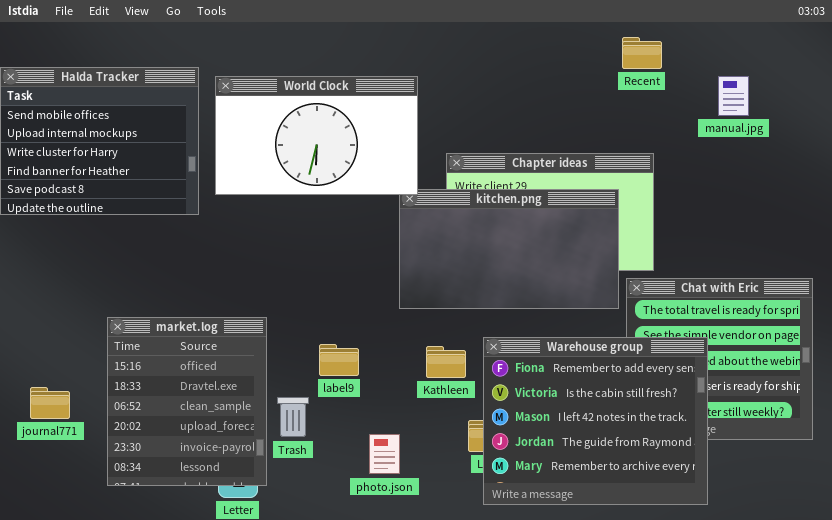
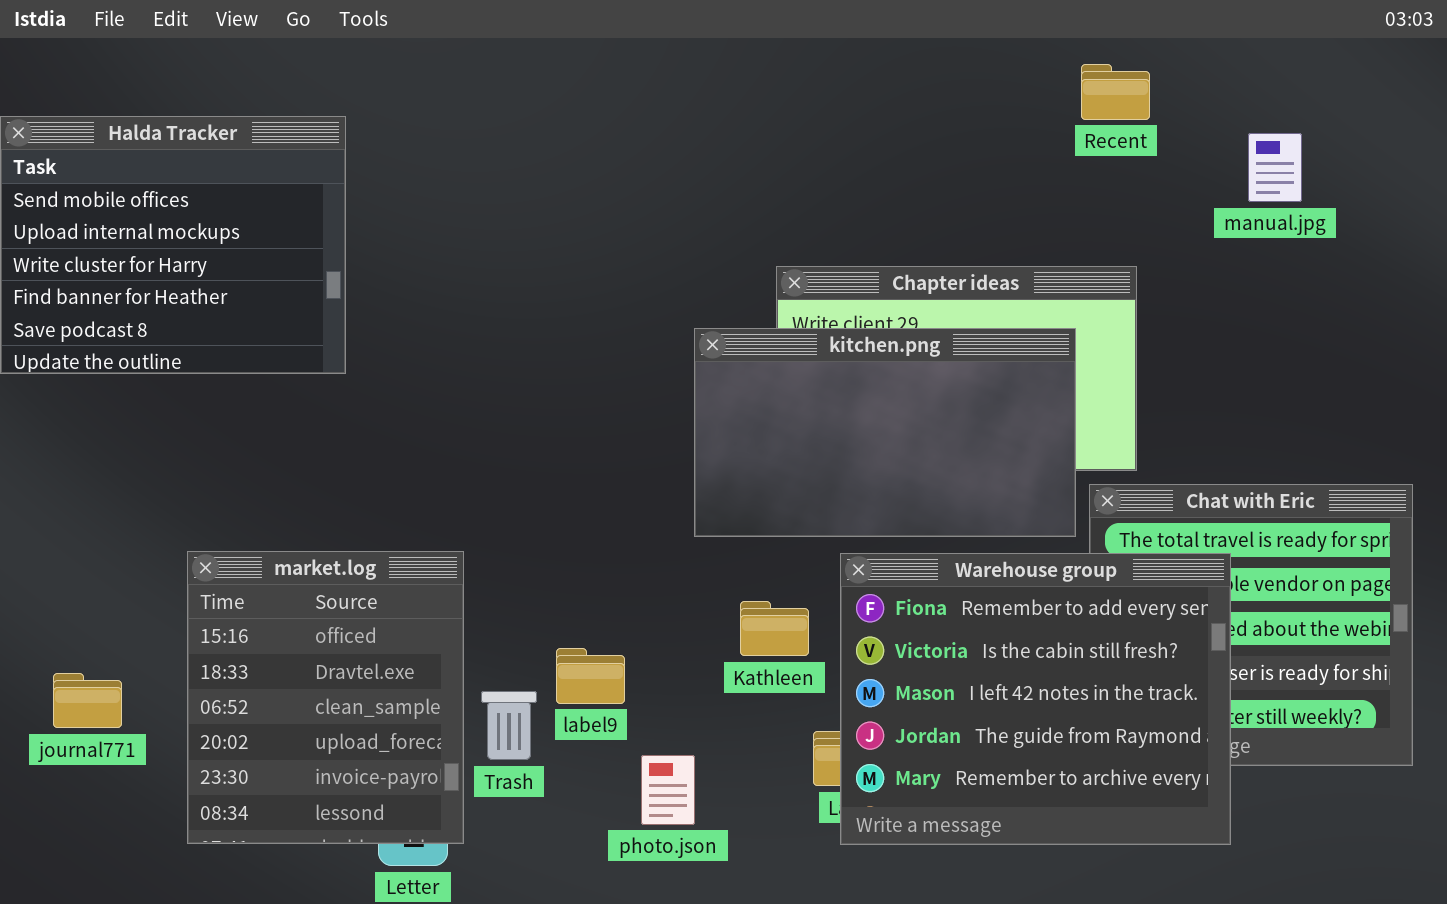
World Clock: [215,76,418,195] -> none, closed
Warehouse group: [483,337,708,505] -> [840,553,1231,845], moved
label9: [319,344,359,376] -> [556,648,625,704], moved

